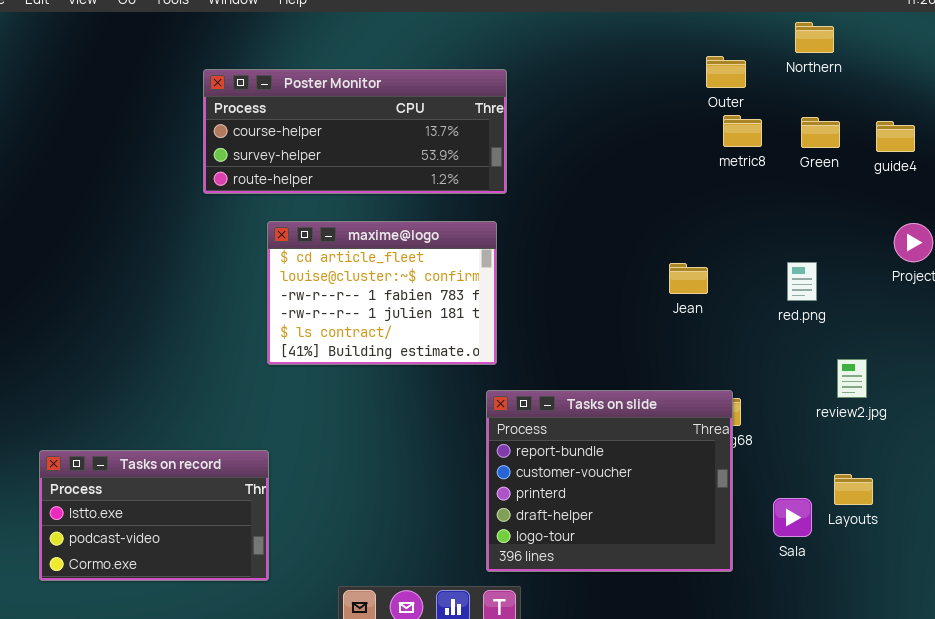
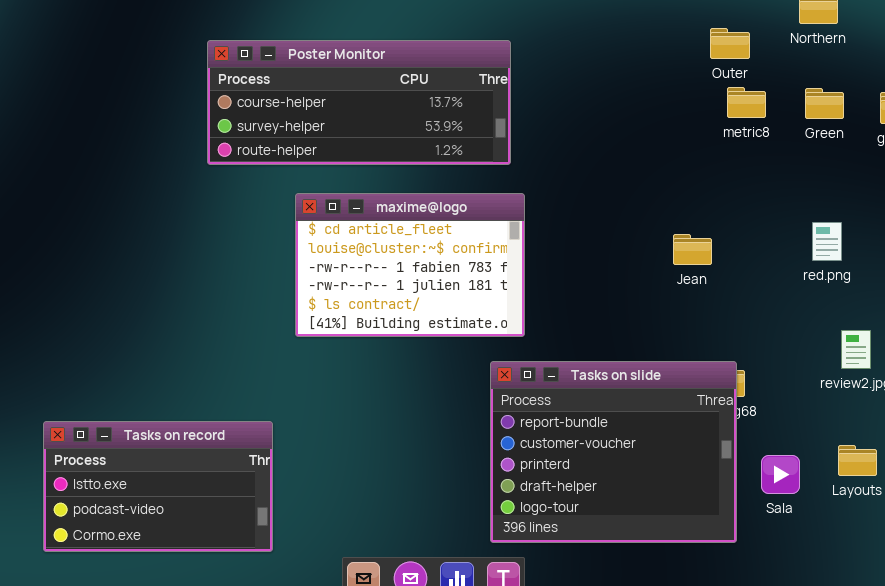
maxime@logo: [267,221,497,365] -> [295,193,525,337], moved
red.png: [787,262,817,301] -> [812,222,842,261], moved
Sala: [773,498,812,537] -> [761,455,800,494], moved

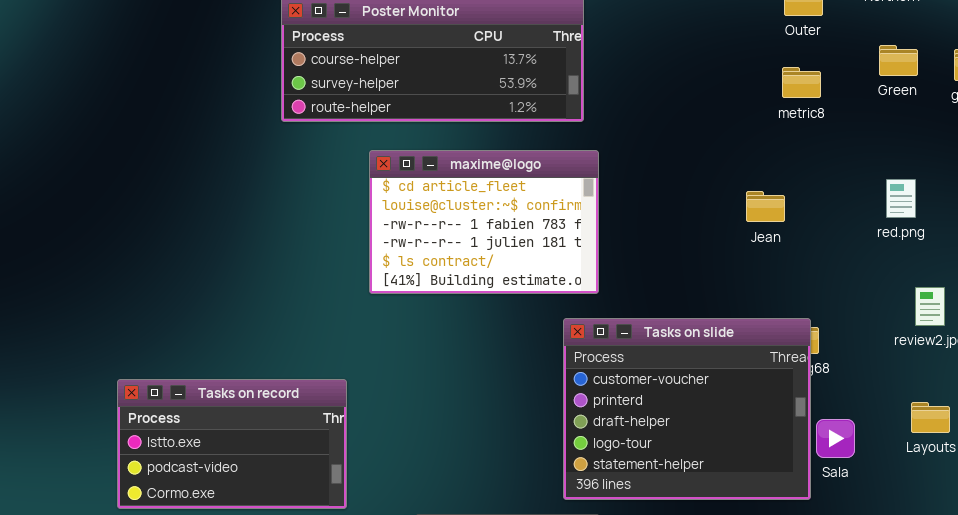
metric8: [727,87,766,118] -> [782,67,821,98], moved
Tasks on slide: [490,361,737,543] -> [563,318,811,500], scrolled down 1 row
Sala: [761,455,800,494] -> [816,419,855,458], moved

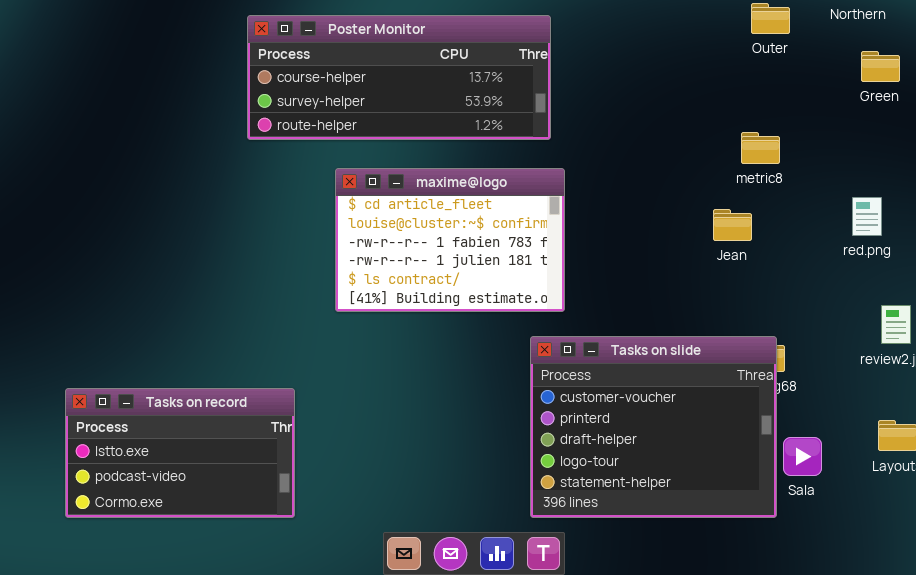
Green: [879,45,918,76] -> [861,51,900,82], moved
metric8: [782,67,821,98] -> [741,132,780,164], moved
Tasks on record: [117,379,347,509] -> [65,388,295,518], moved

